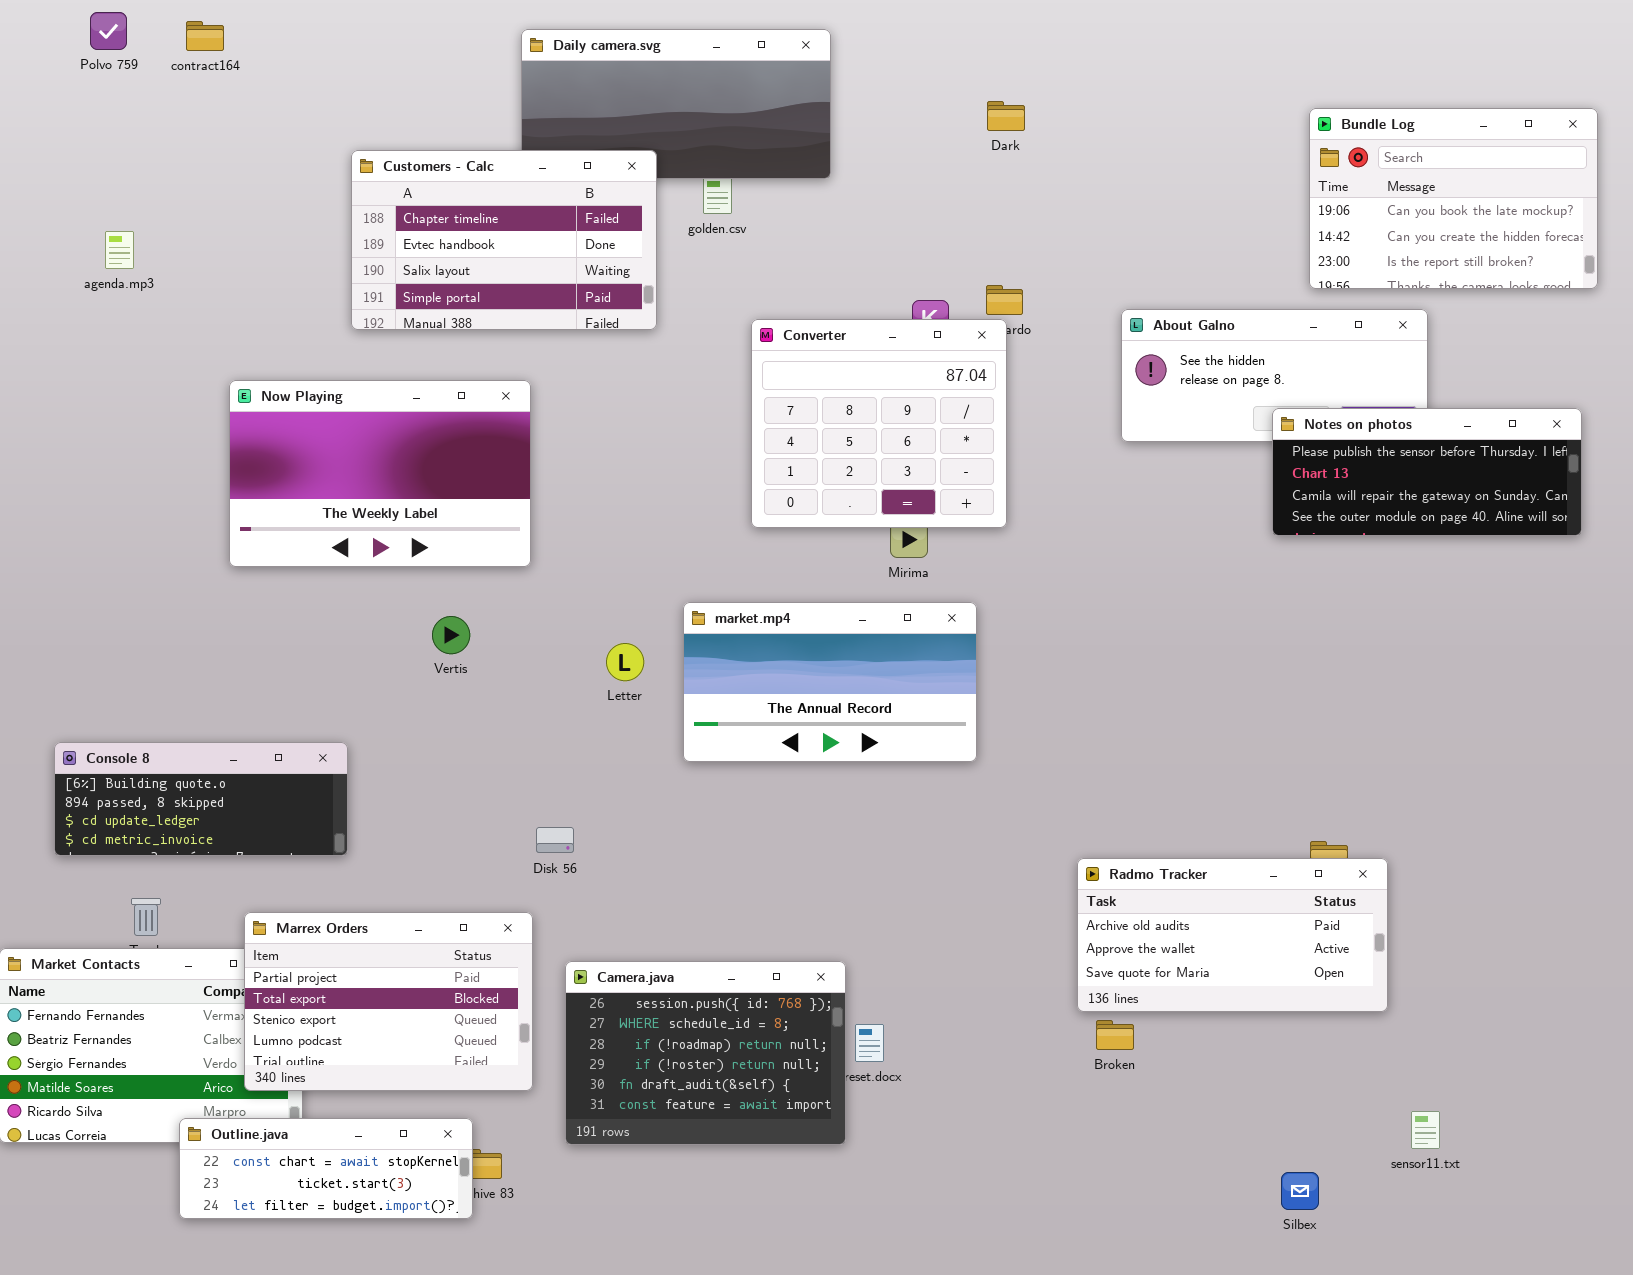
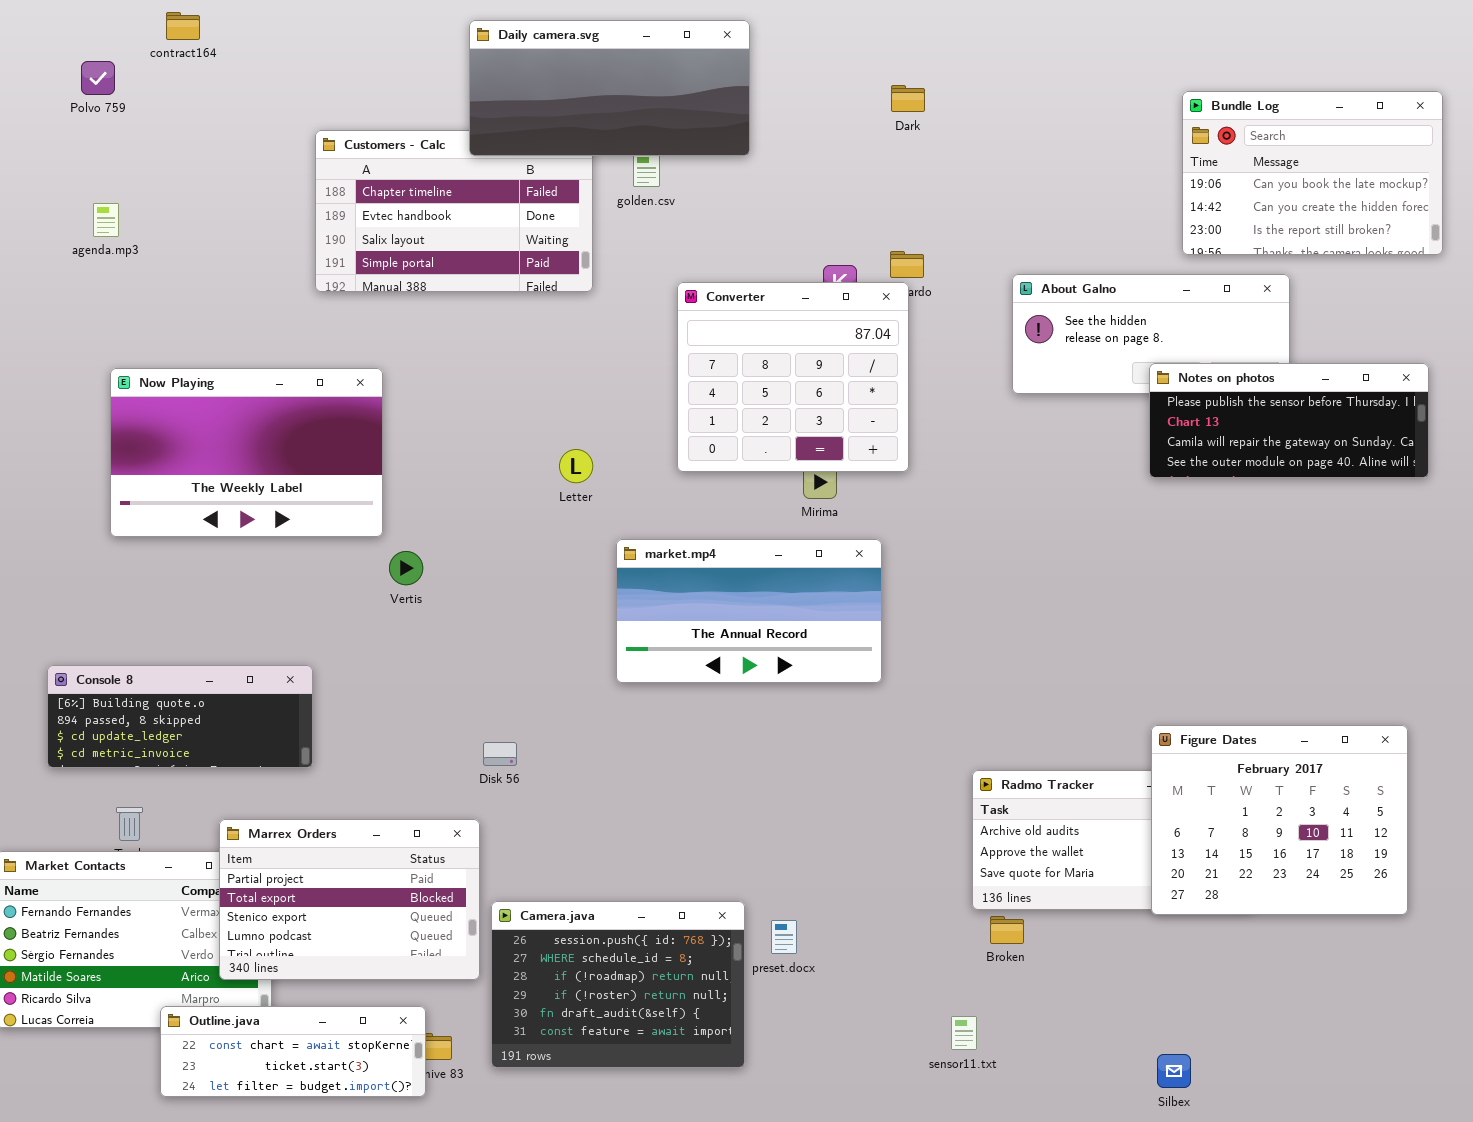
Polvo 759: [90,12,127,50] -> [81,61,115,95], moved
Daily camera.svg: [521,29,831,179] -> [469,20,750,156], raised
Now Playing: [229,380,531,567] -> [110,368,383,537], moved
Letter: [606,643,644,681] -> [559,449,593,483], moved
Figure Dates: none -> [1151,725,1408,915], opened
Camera.java: [565,961,846,1145] -> [491,901,745,1068], moved
sensor11.txt: [1411,1111,1440,1149] -> [951,1016,977,1050], moved

